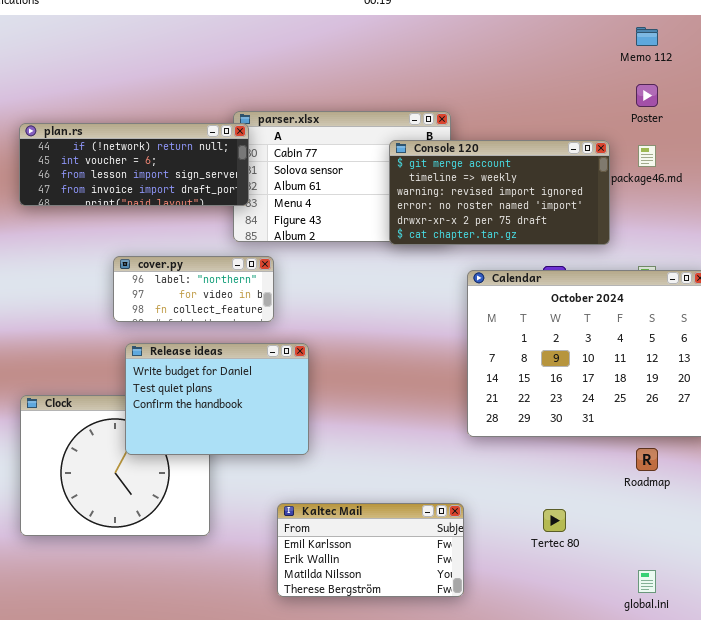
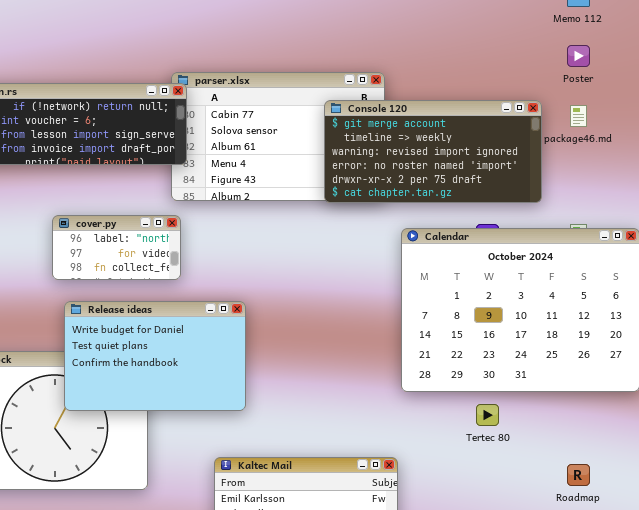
cover.py: [113,256,274,322] -> [52,215,181,280], resized
Roadmap: [636,448,658,471] -> [567,464,590,486], moved
Tertec 80: [543,509,566,532] -> [476,404,499,426], moved

